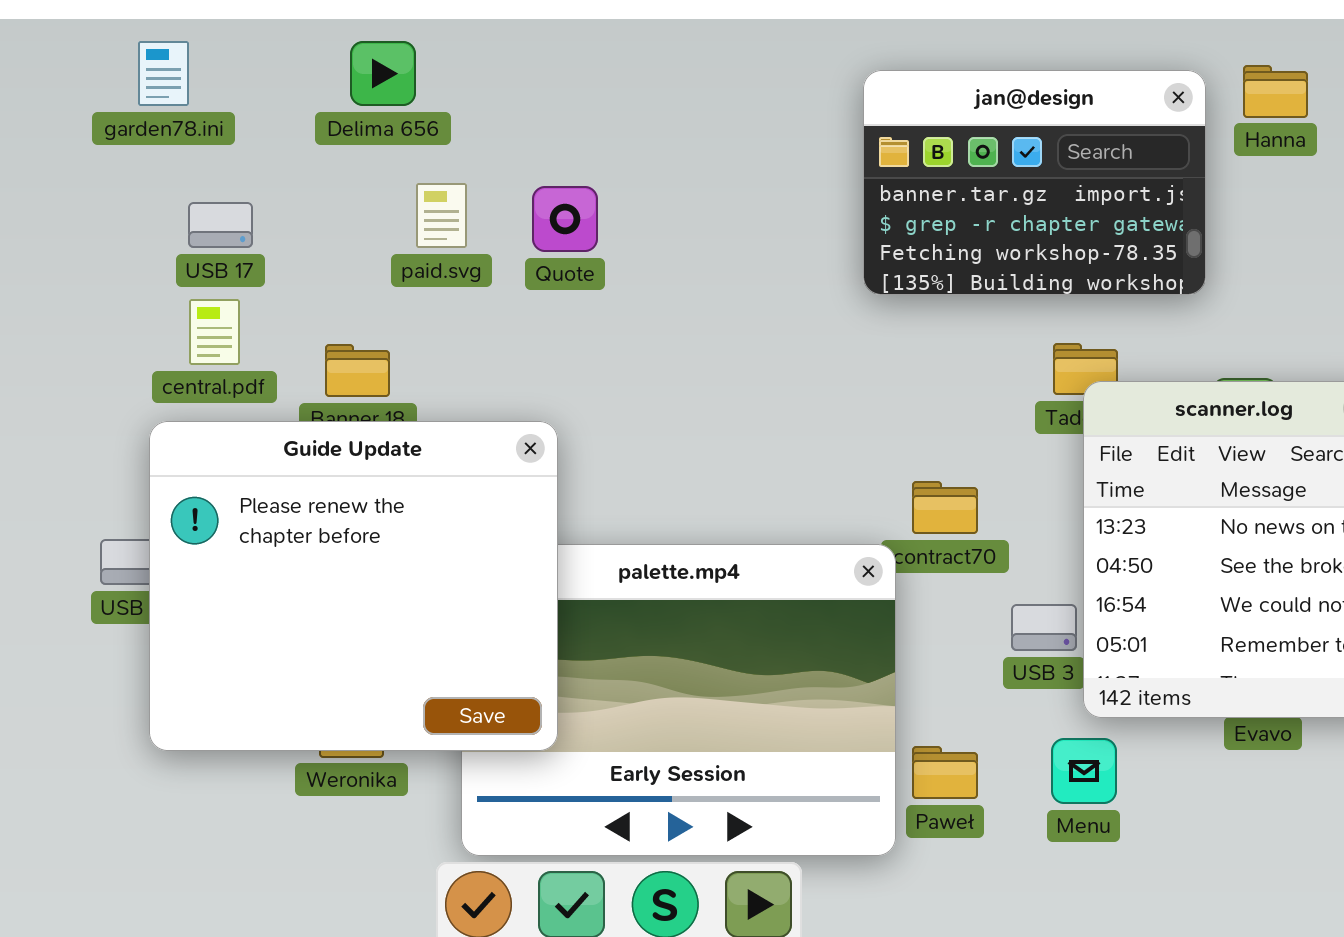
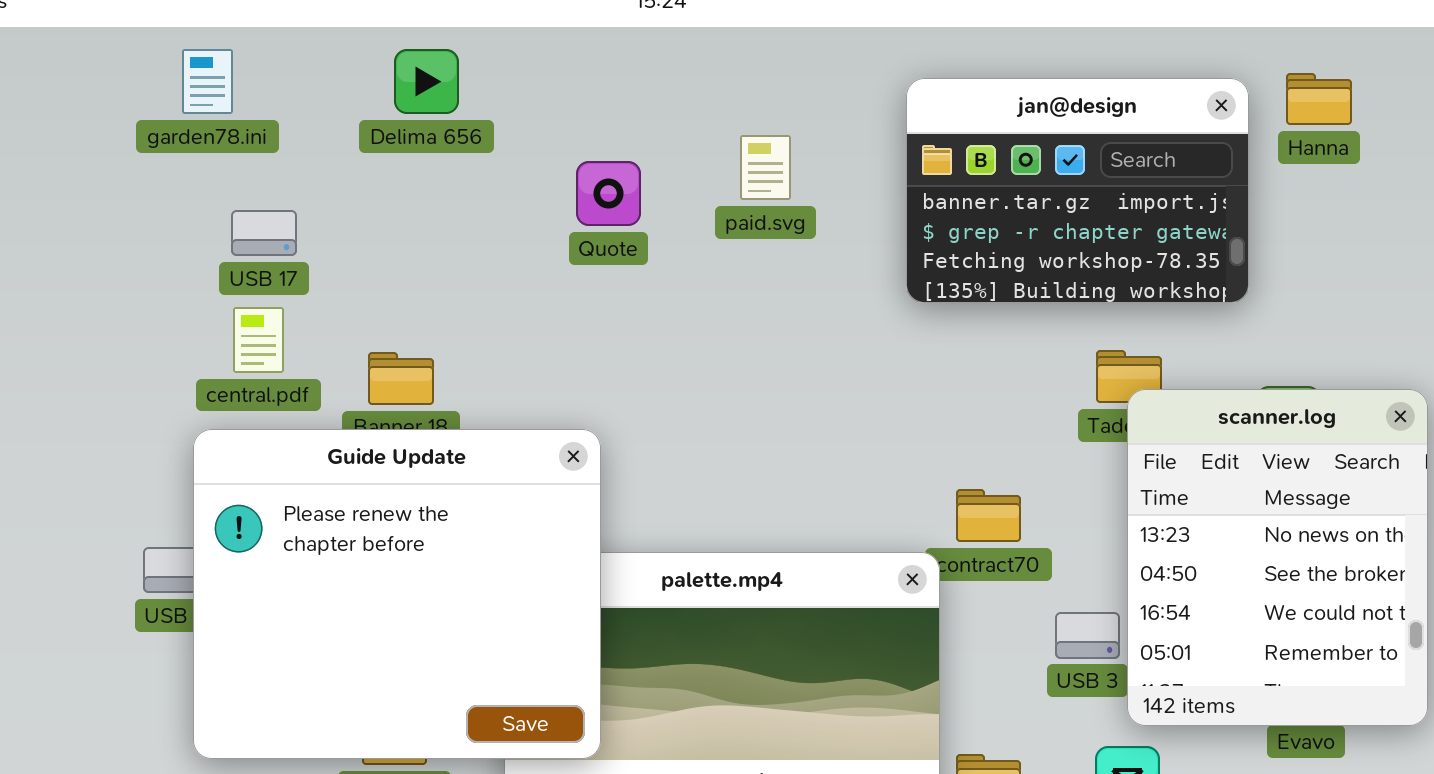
paid.svg: [416,183,467,248] -> [740,135,791,200], moved
Quote: [532,186,598,252] -> [576,161,641,226], moved

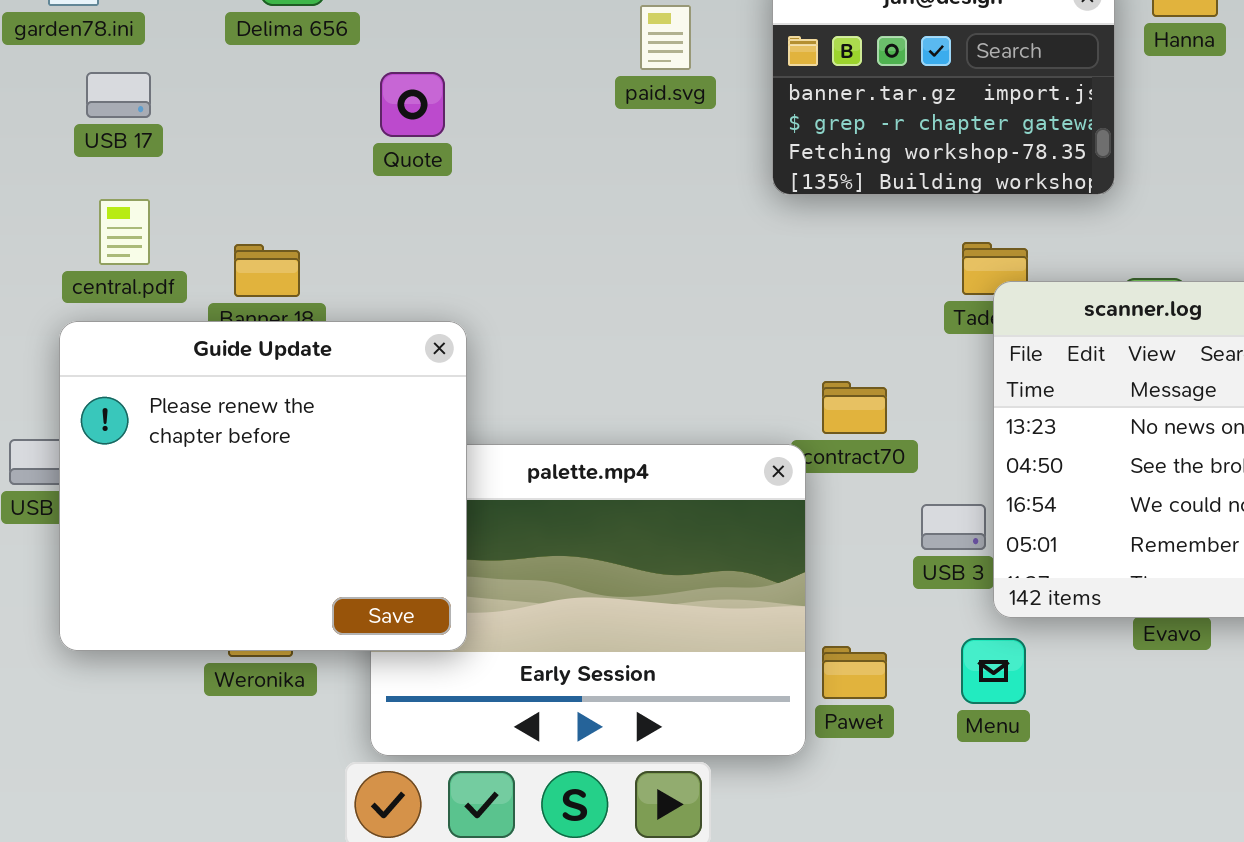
paid.svg: [740,135,791,200] -> [640,5,691,70], moved
Quote: [576,161,641,226] -> [380,72,445,137], moved
USB 17: [231,210,297,256] -> [86,72,151,118], moved

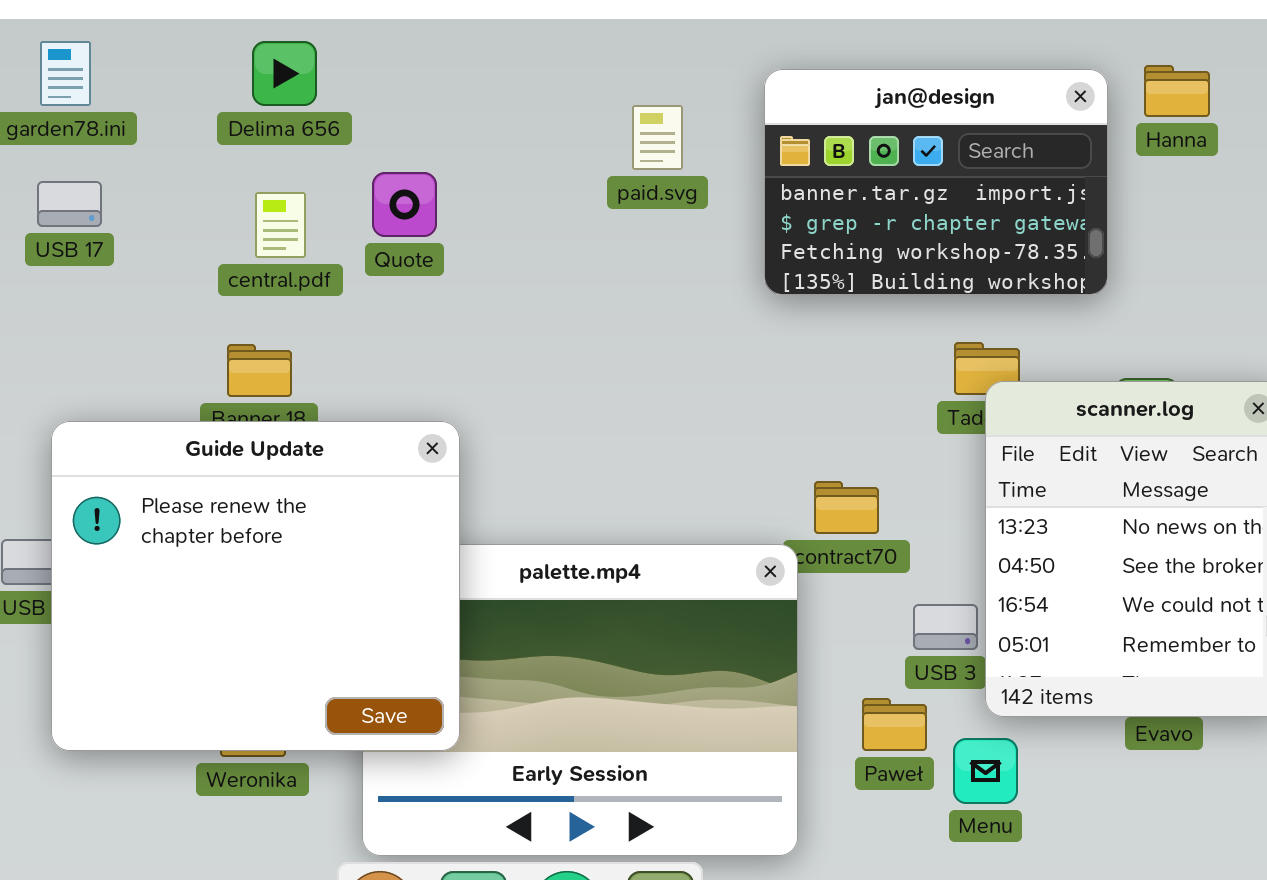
USB 17: [86,72,151,118] -> [37,181,102,227], moved
central.pdf: [99,199,150,265] -> [255,192,306,258], moved
Paweł: [822,646,887,699] -> [862,698,927,751], moved

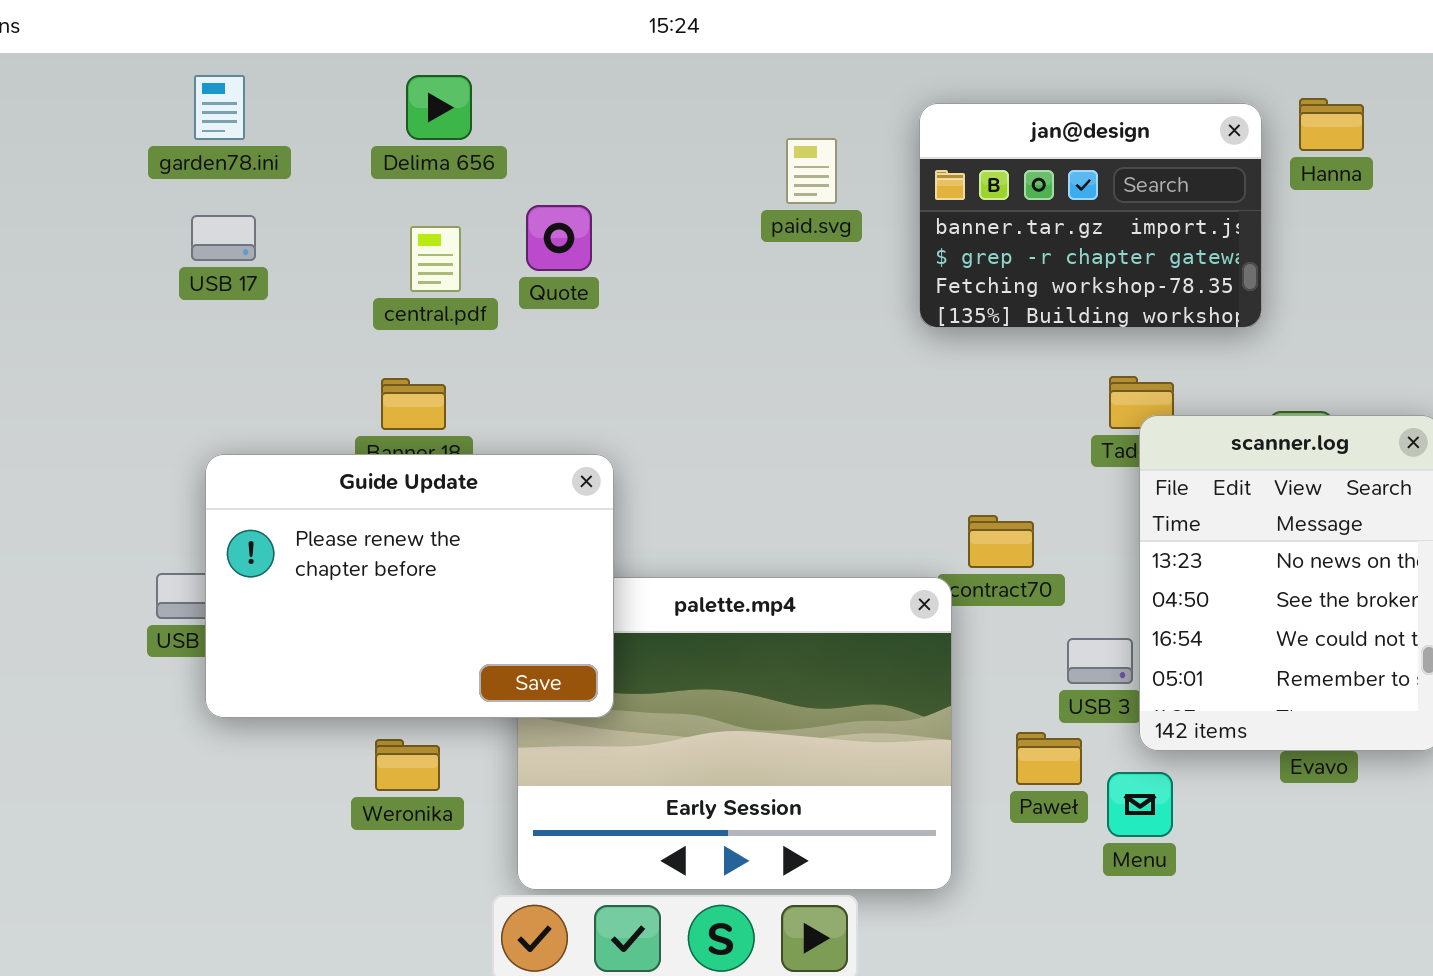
Guide Update: [51,421,460,751] -> [205,454,614,718], resized

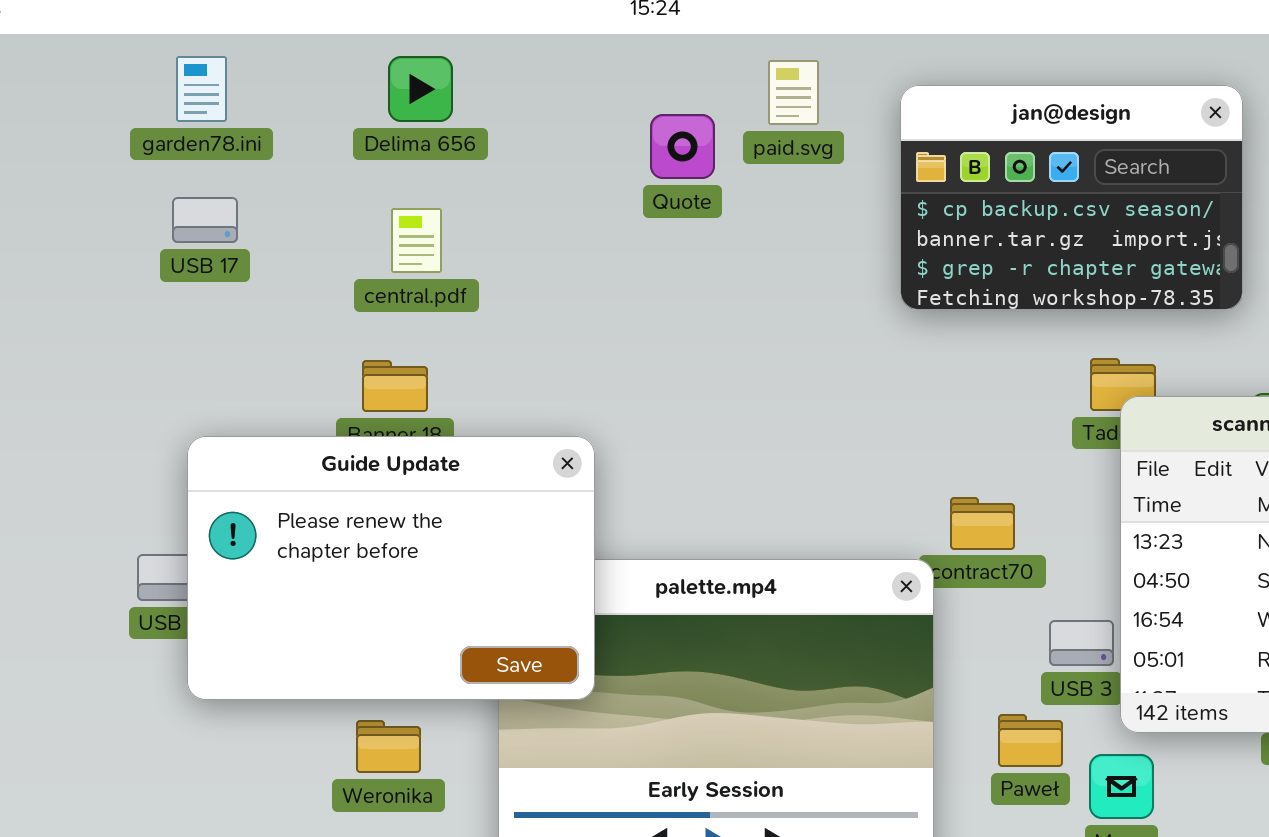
jan@design: [919,103,1262,328] -> [900,85,1243,310], scrolled up 1 row
paid.svg: [786,138,837,204] -> [768,60,819,125], moved
Quote: [526,205,592,271] -> [650,114,715,179], moved

